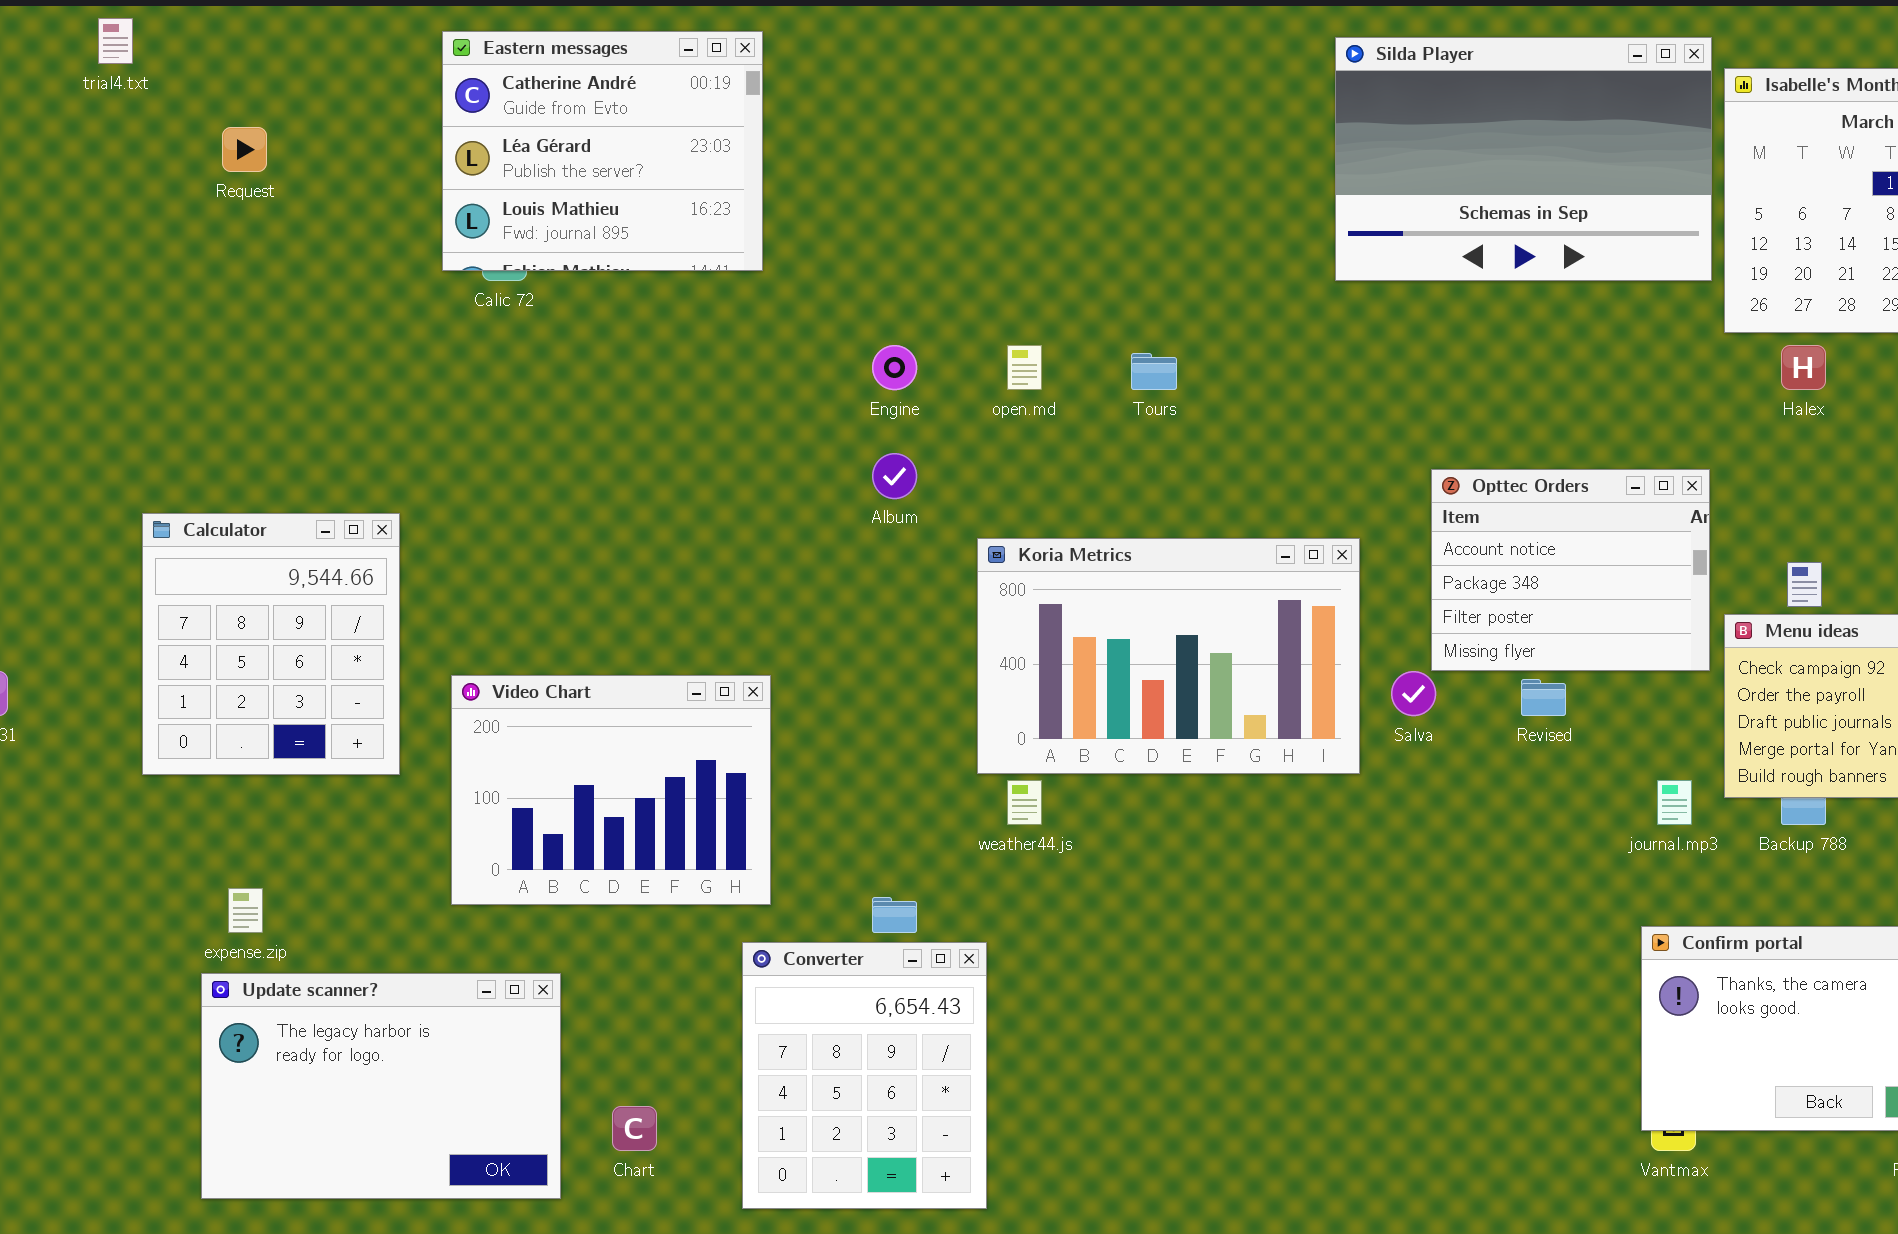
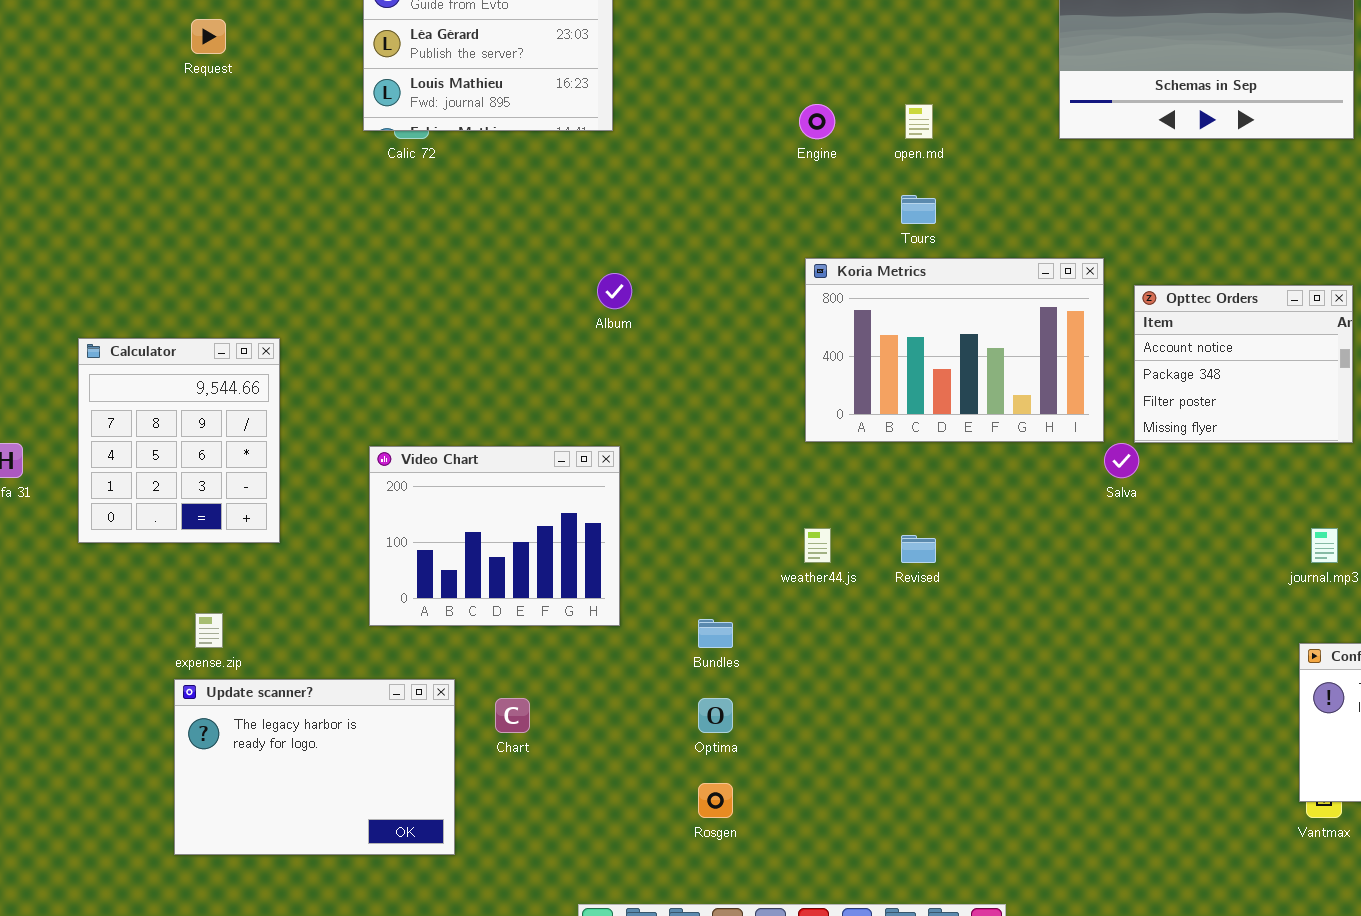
Engine: [872,345,917,390] -> [799,104,835,139], moved
open.md: [1007,345,1042,390] -> [905,104,933,139], moved
Album: [872,453,917,499] -> [597,273,632,309], moved
Calculator: [142,513,400,775] -> [78,338,280,543], moved
Koria Metrics: [977,538,1360,774] -> [805,258,1104,442], moved
Revised: [1521,679,1566,716] -> [901,535,936,563], moved
Converter: [742,942,987,1209] -> none, closed
Chart: [612,1106,657,1151] -> [495,698,530,733], moved

